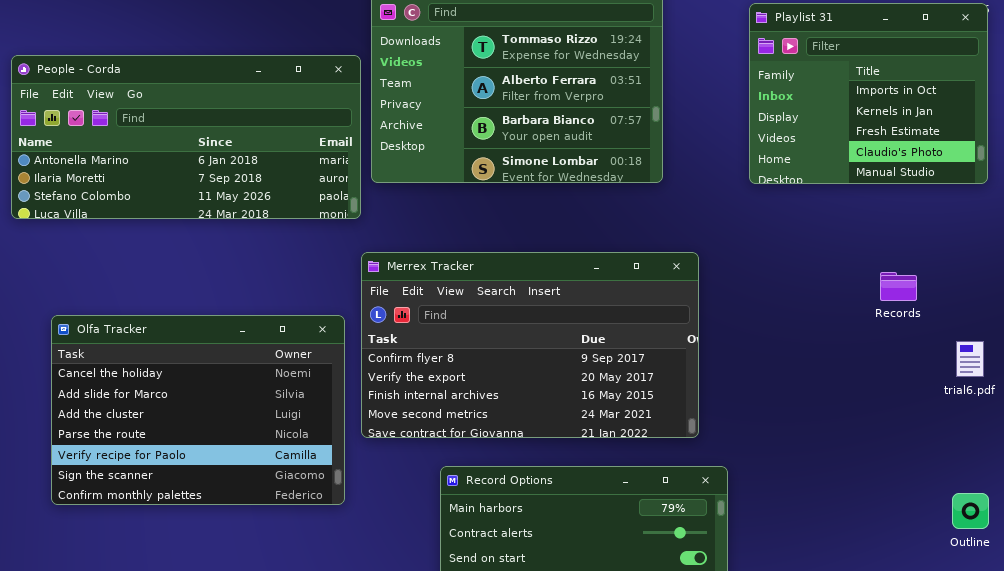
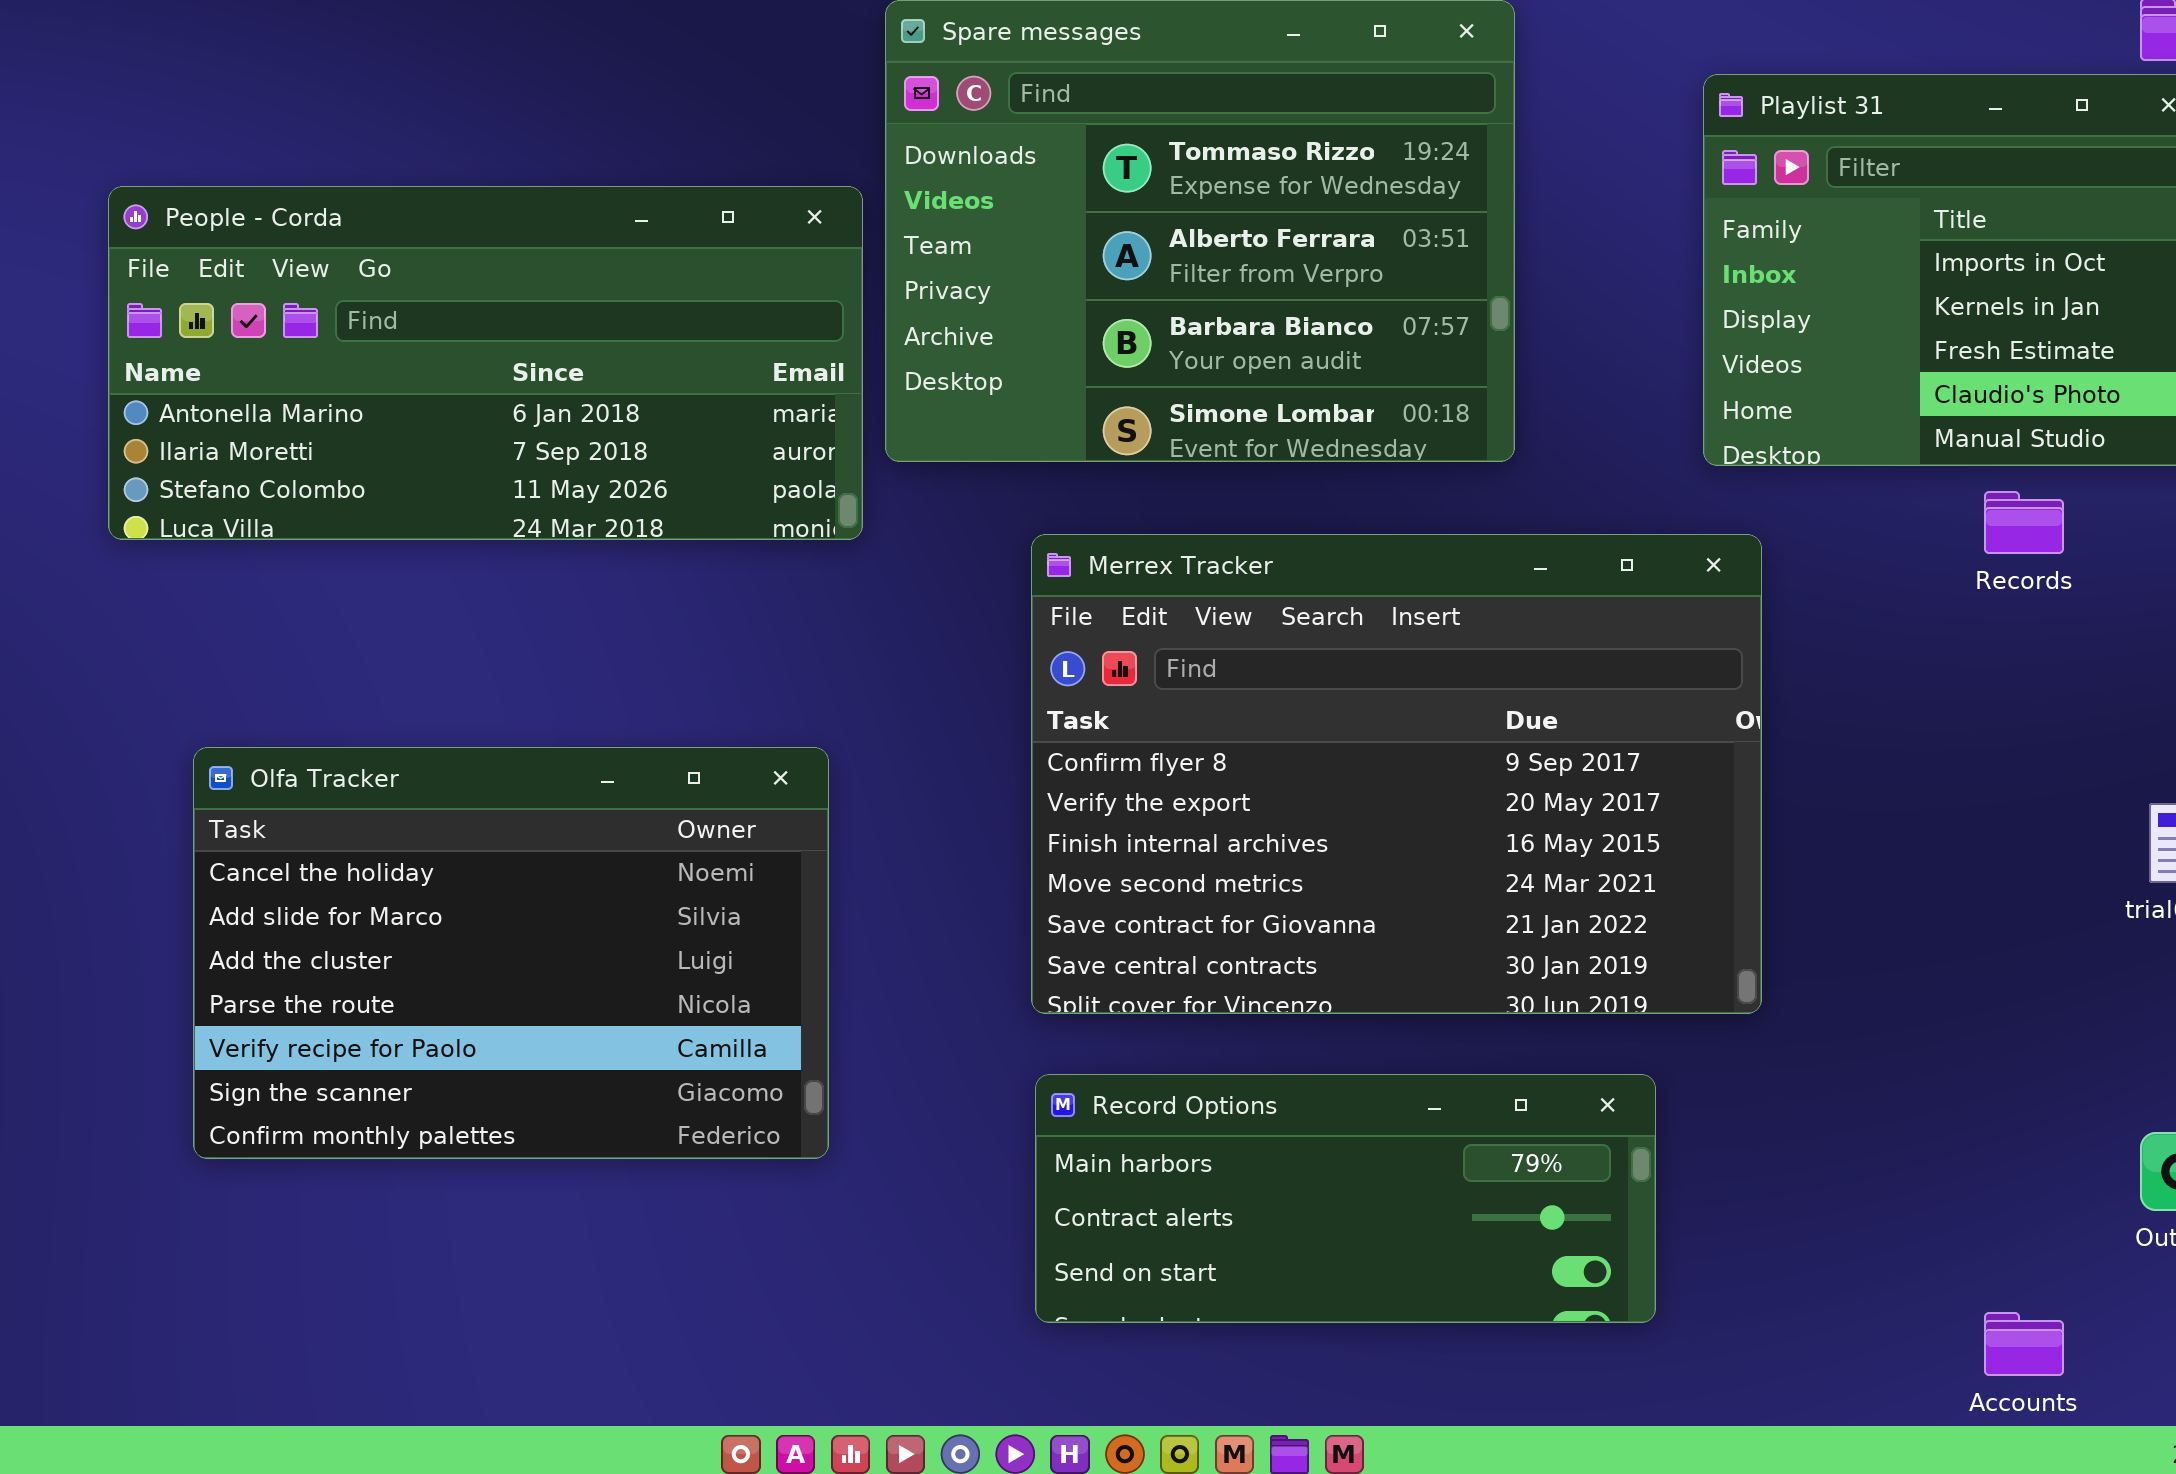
Merrex Tracker: [361,252,699,438] -> [1031,534,1762,1014], moved, resized
Records: [880,272,917,301] -> [1984,491,2064,554], moved

